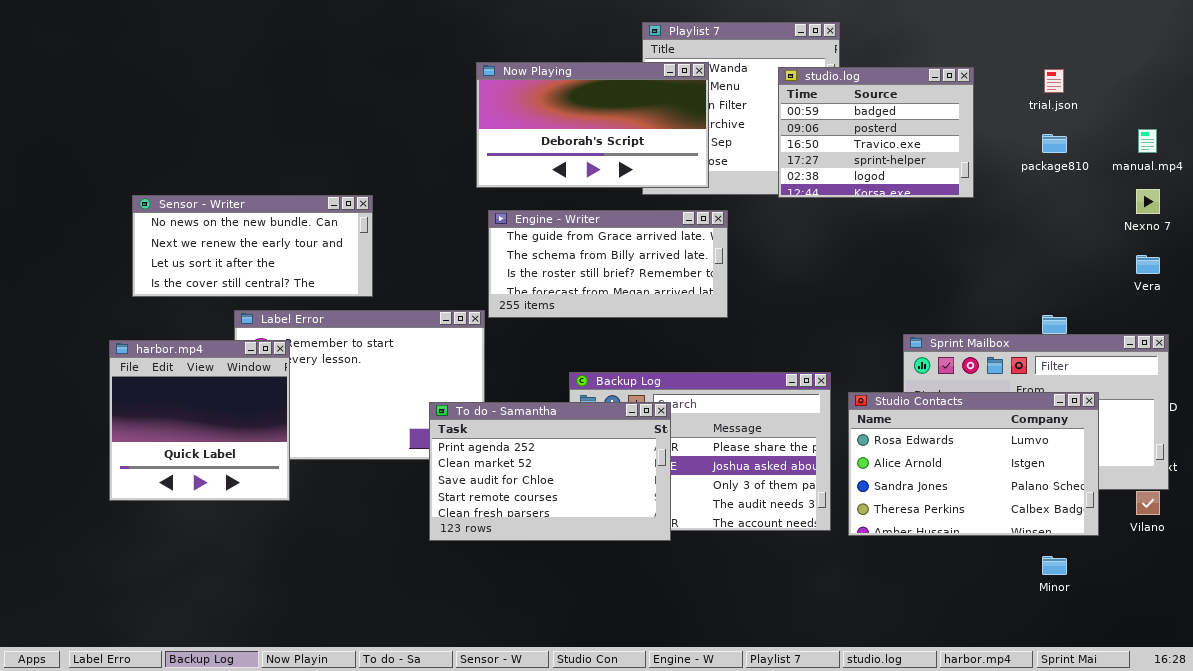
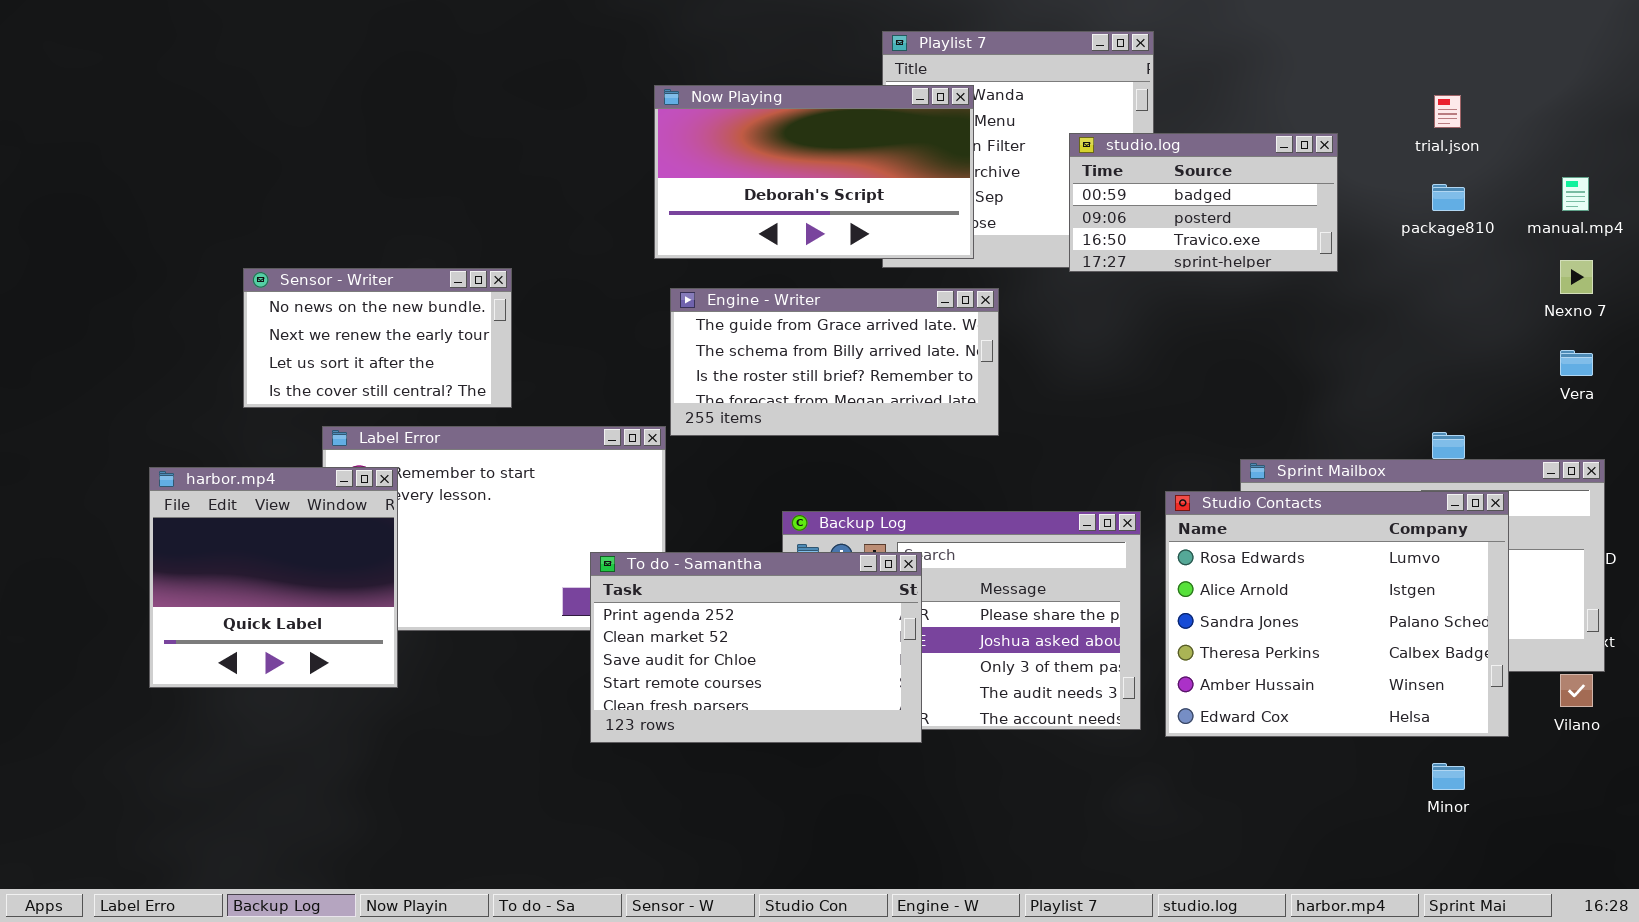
studio.log: [778,67,974,198] -> [1069,133,1338,272], resized
Sensor - Writer: [132,195,373,297] -> [243,268,512,408], resized
Studio Contacts: [848,392,1099,536] -> [1165,491,1509,737], resized

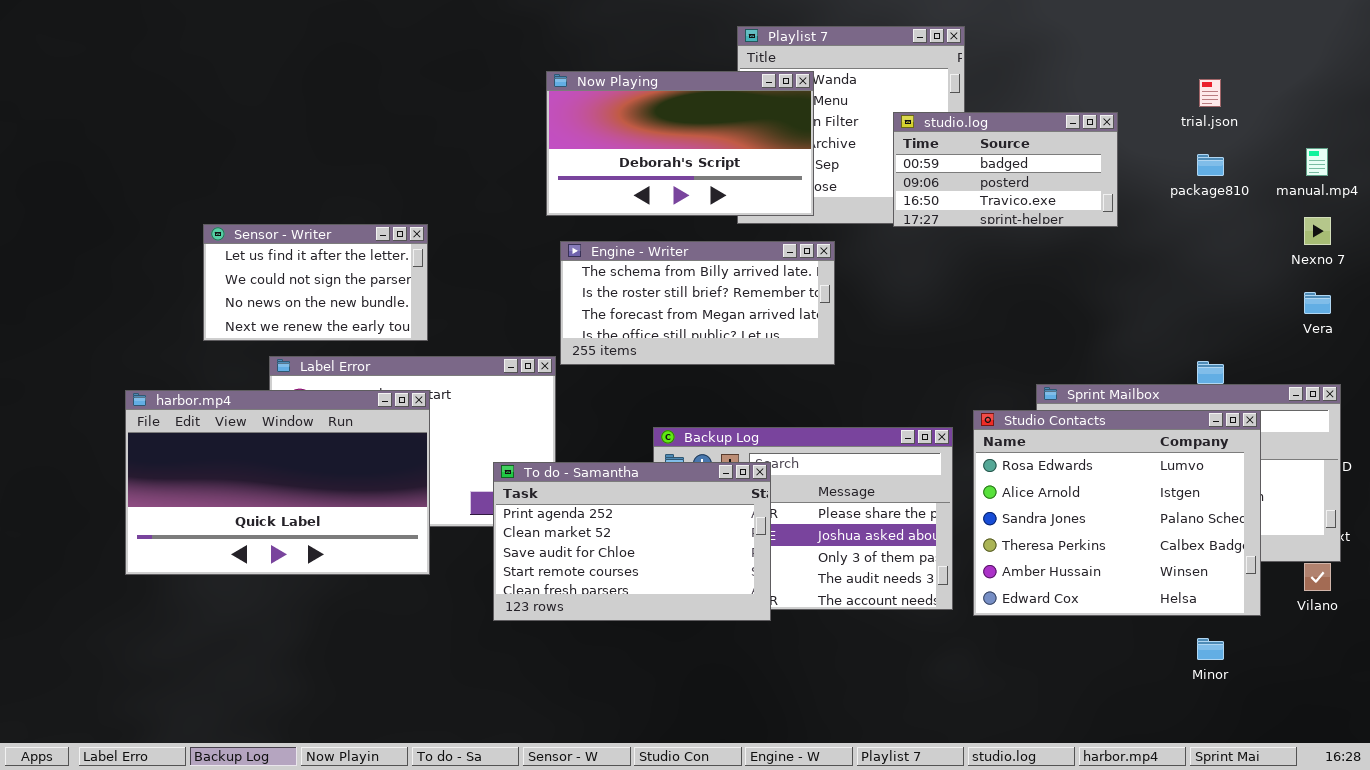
Sensor - Writer: [243,268,512,408] -> [203,224,428,341], scrolled up 2 rows
Engine - Writer: [670,288,999,436] -> [560,241,835,365], scrolled down 1 row
harbor.mp4: [149,467,398,688] -> [125,390,430,575], resized

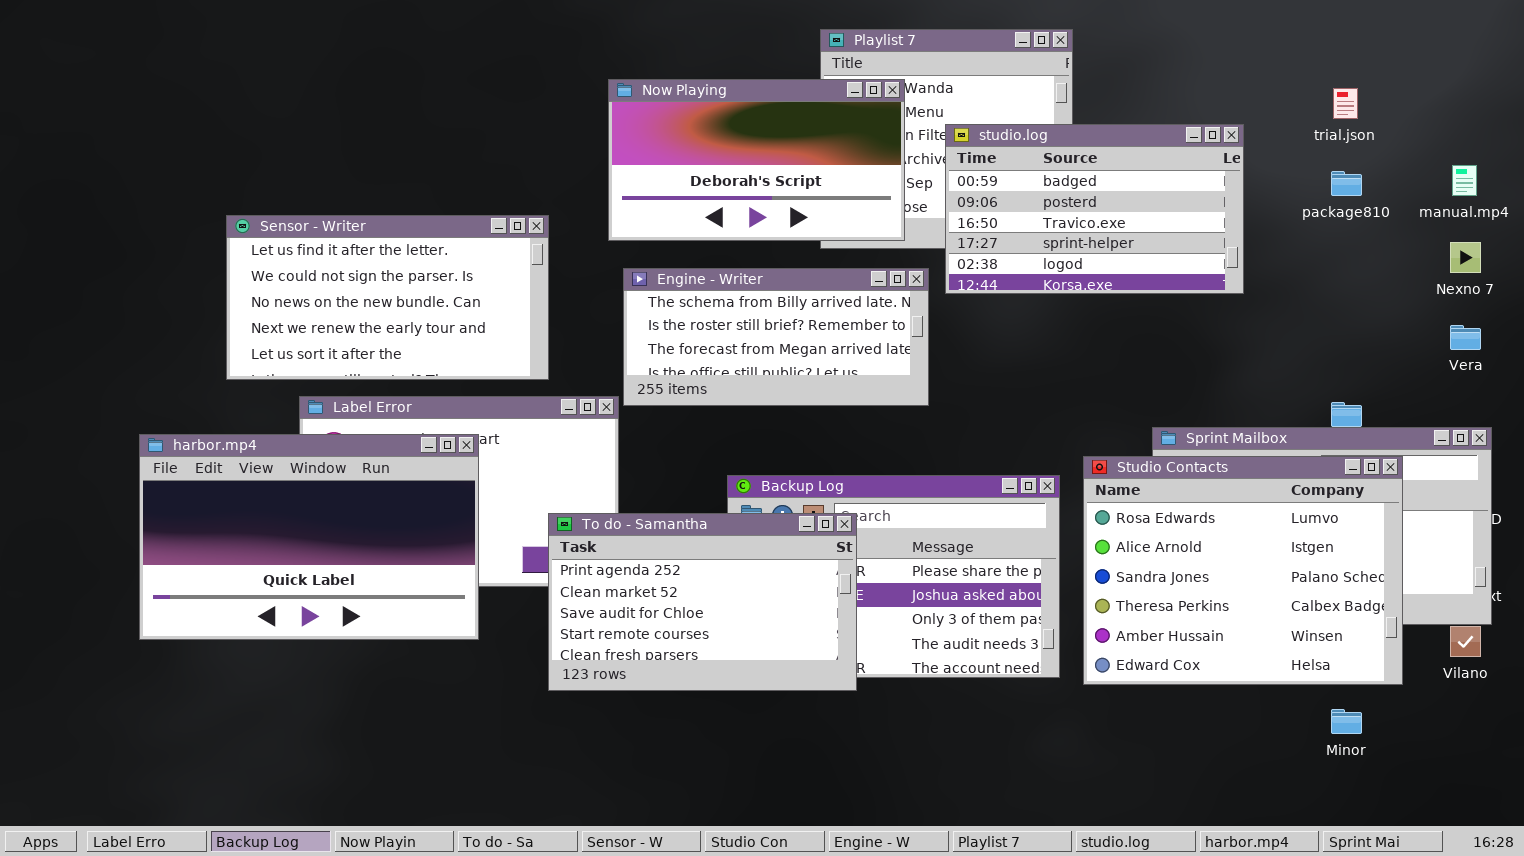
studio.log: [893,112,1118,227] -> [945,124,1244,294], resized
Sensor - Writer: [203,224,428,341] -> [226,215,549,380], resized

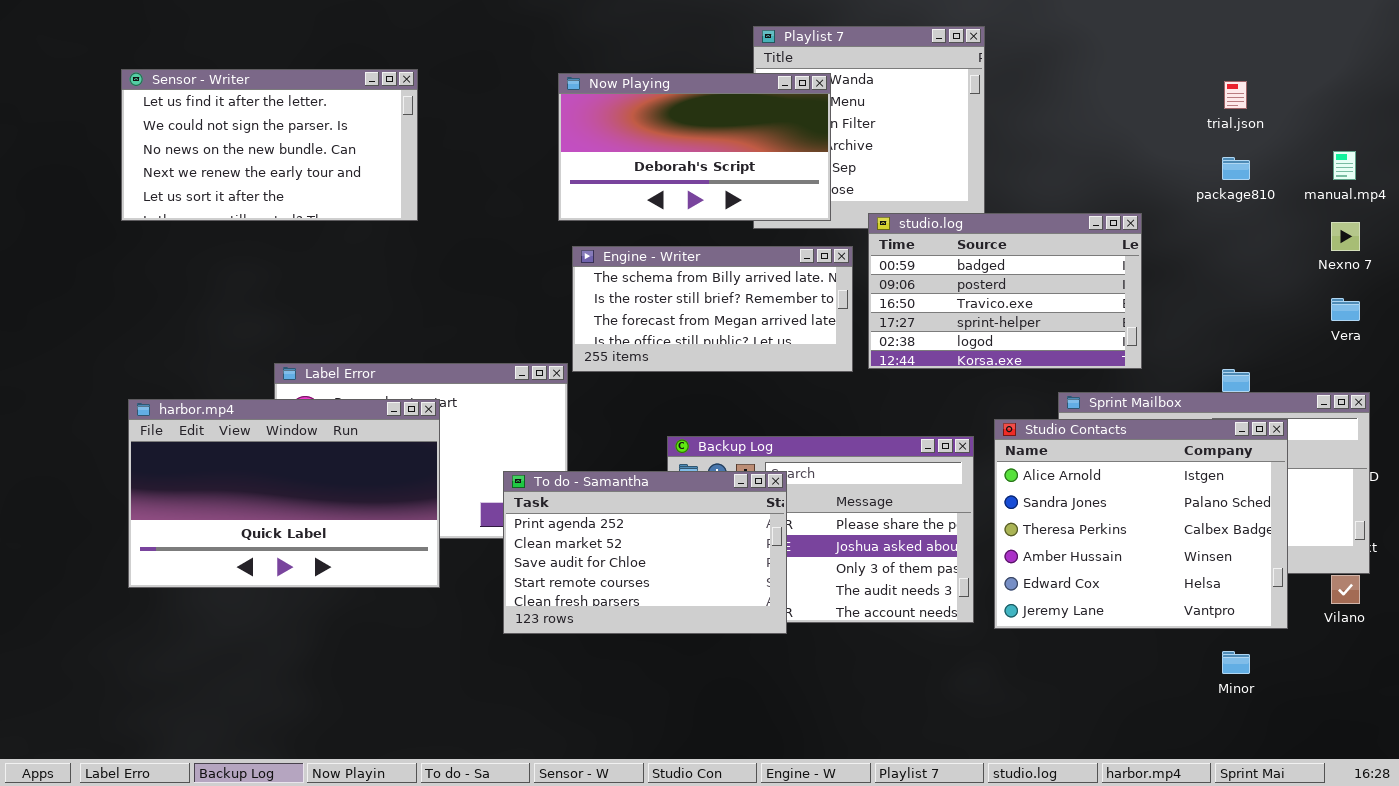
studio.log: [945,124,1244,294] -> [868,213,1142,369], moved
Sensor - Writer: [226,215,549,380] -> [121,69,418,221], moved
Studio Contacts: [1083,456,1403,685] -> [994,419,1288,629], scrolled down 1 row

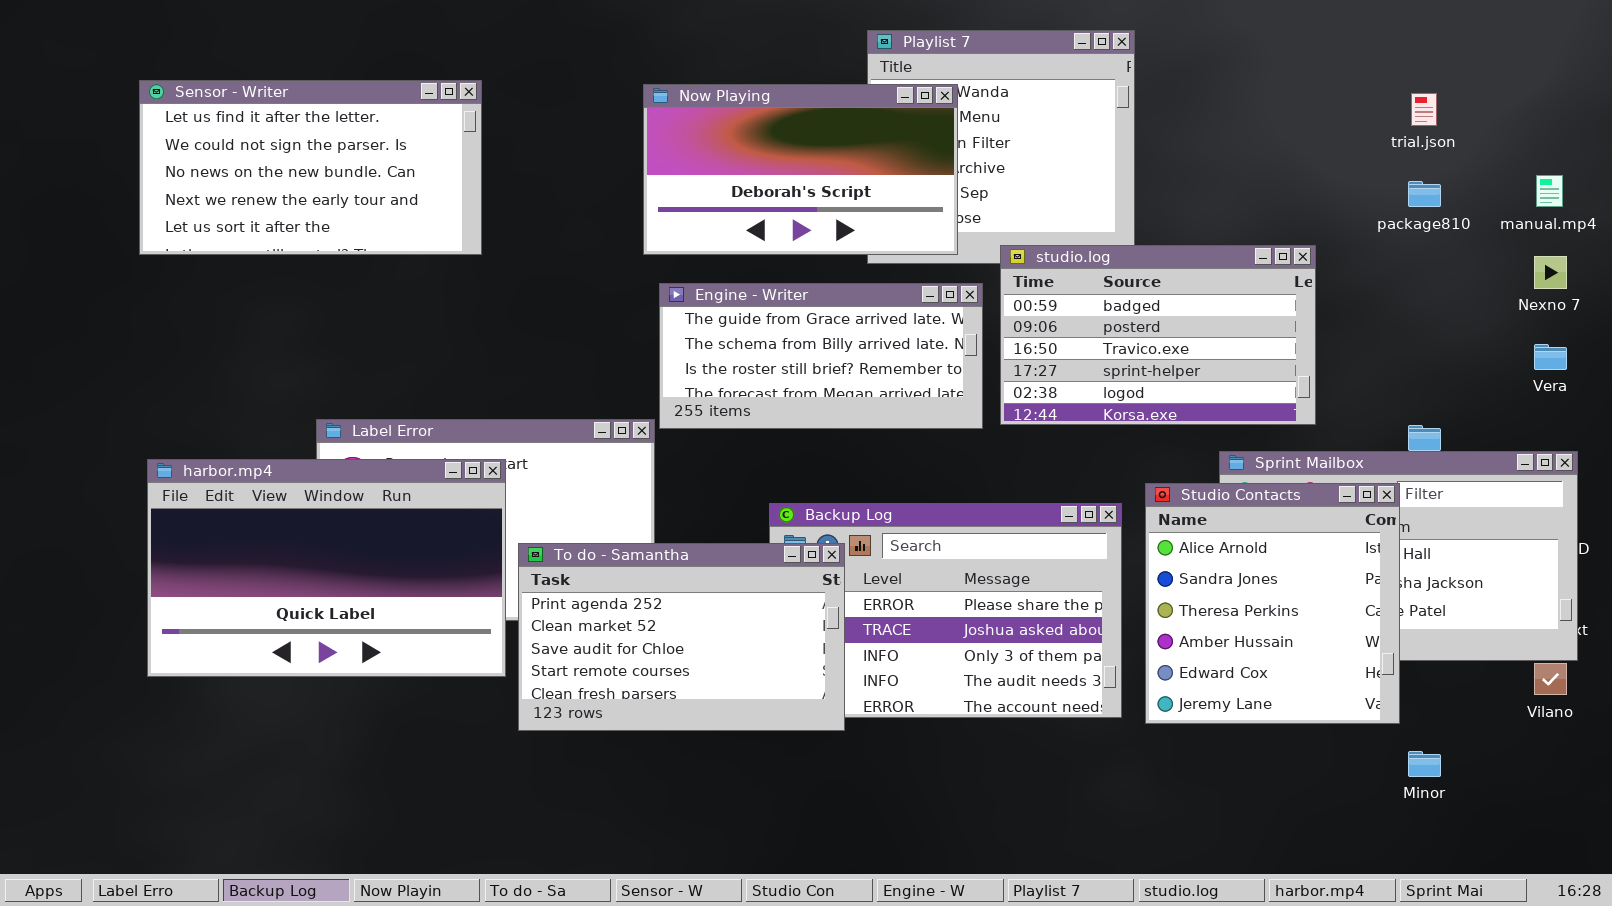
Engine - Writer: [572,246,853,372] -> [659,283,983,429], scrolled up 1 row
Studio Contacts: [994,419,1288,629] -> [1145,483,1400,724], resized
To do - Samantha: [503,471,787,634] -> [518,543,845,731], moved

